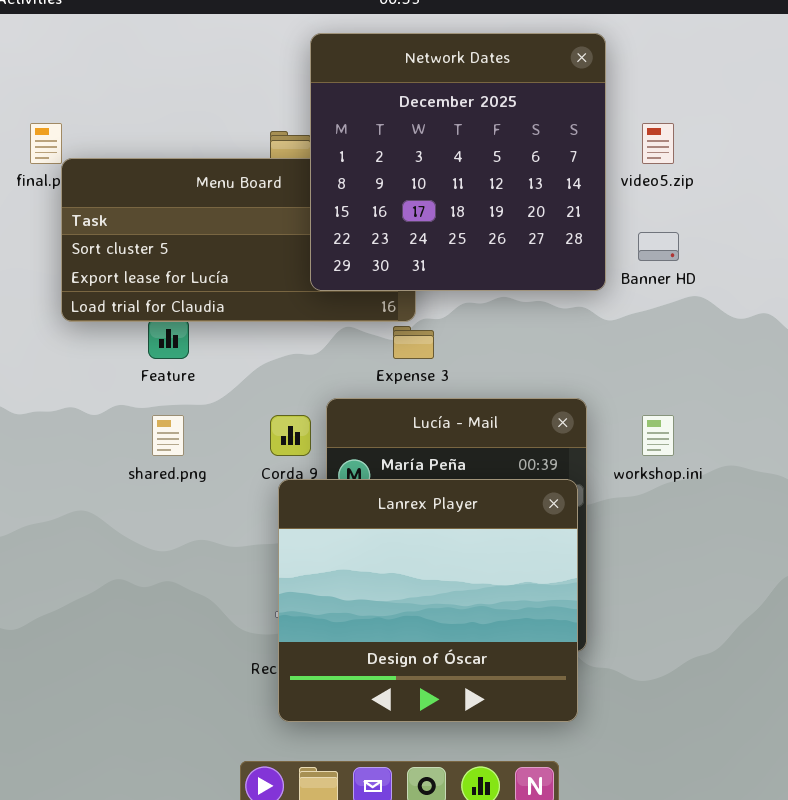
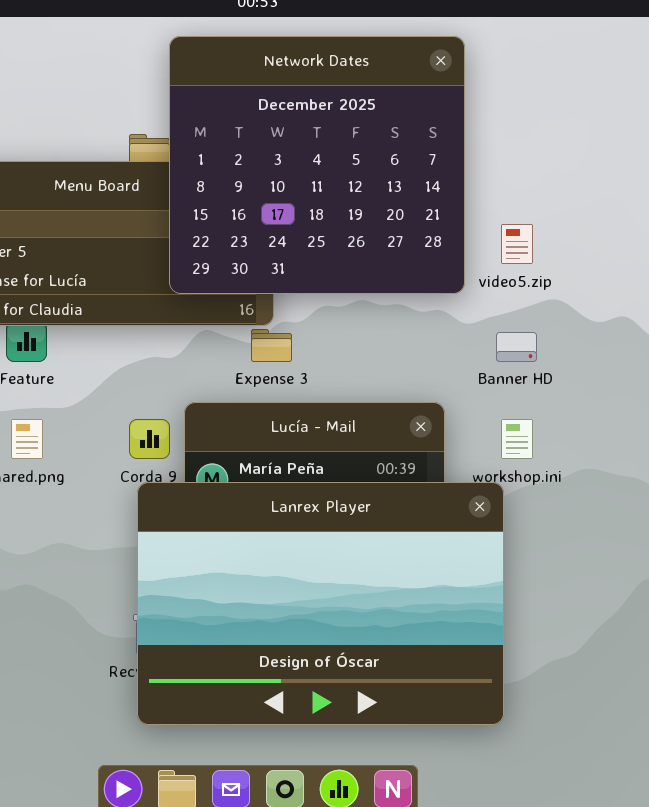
video5.zip: [642,123,674,164] -> [501,224,533,264], moved
Banner HD: [638,232,679,261] -> [496,332,537,362], moved
Lanrex Player: [278,479,578,722] -> [137,482,504,725], resized

